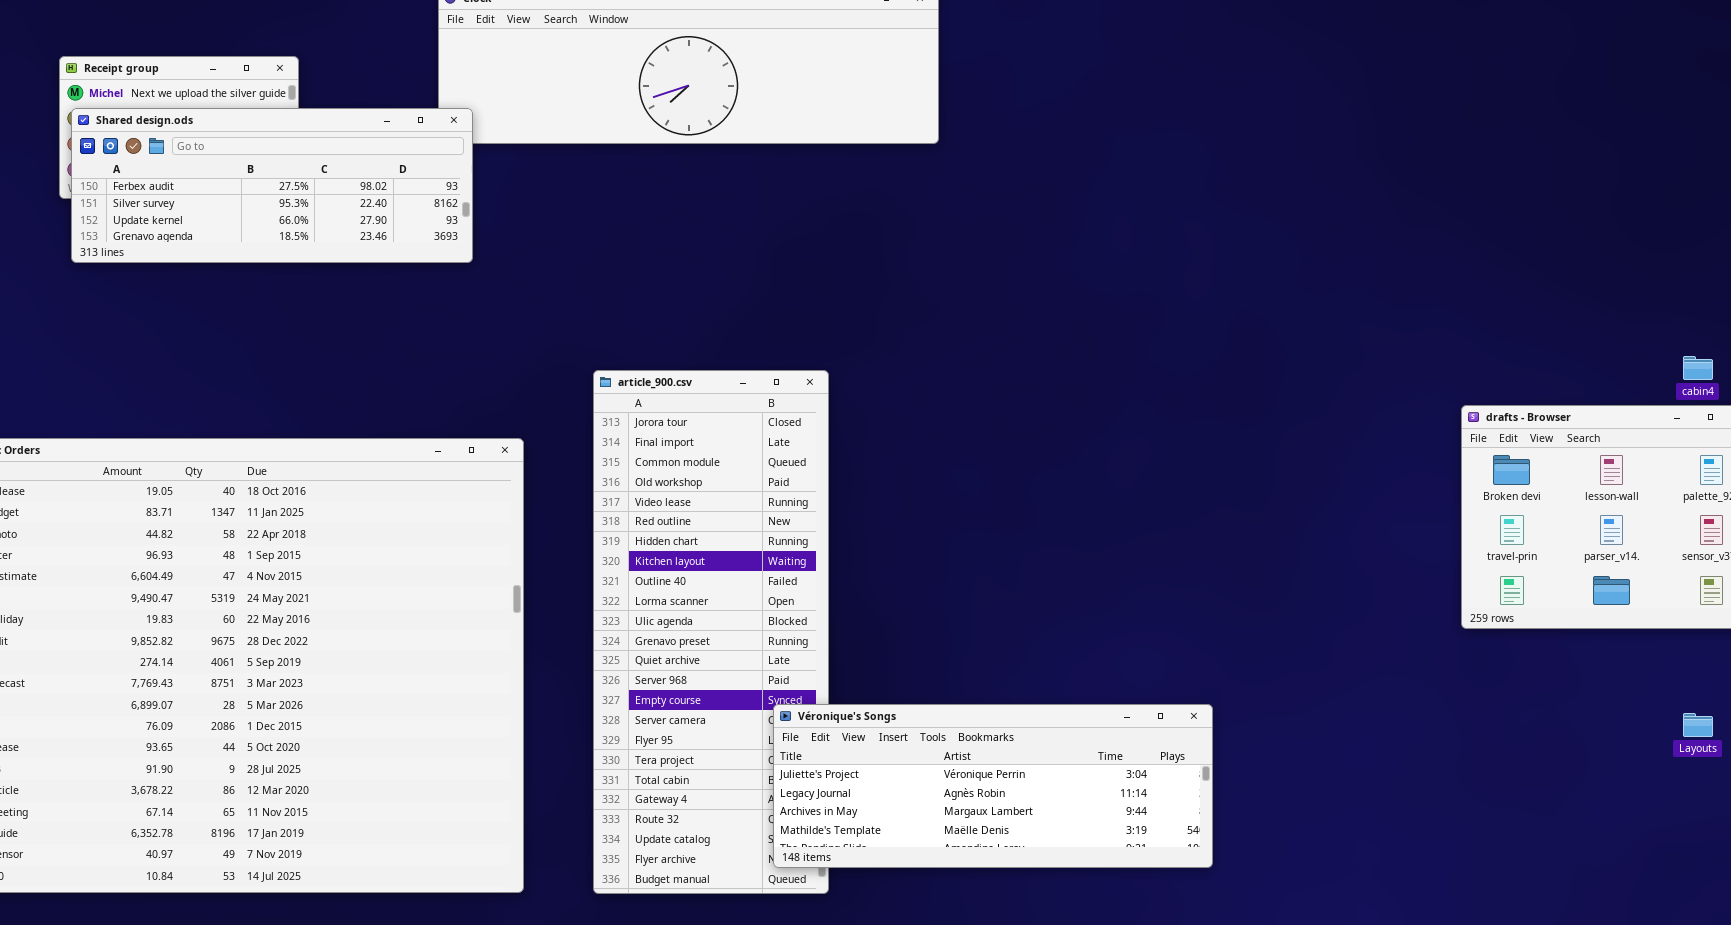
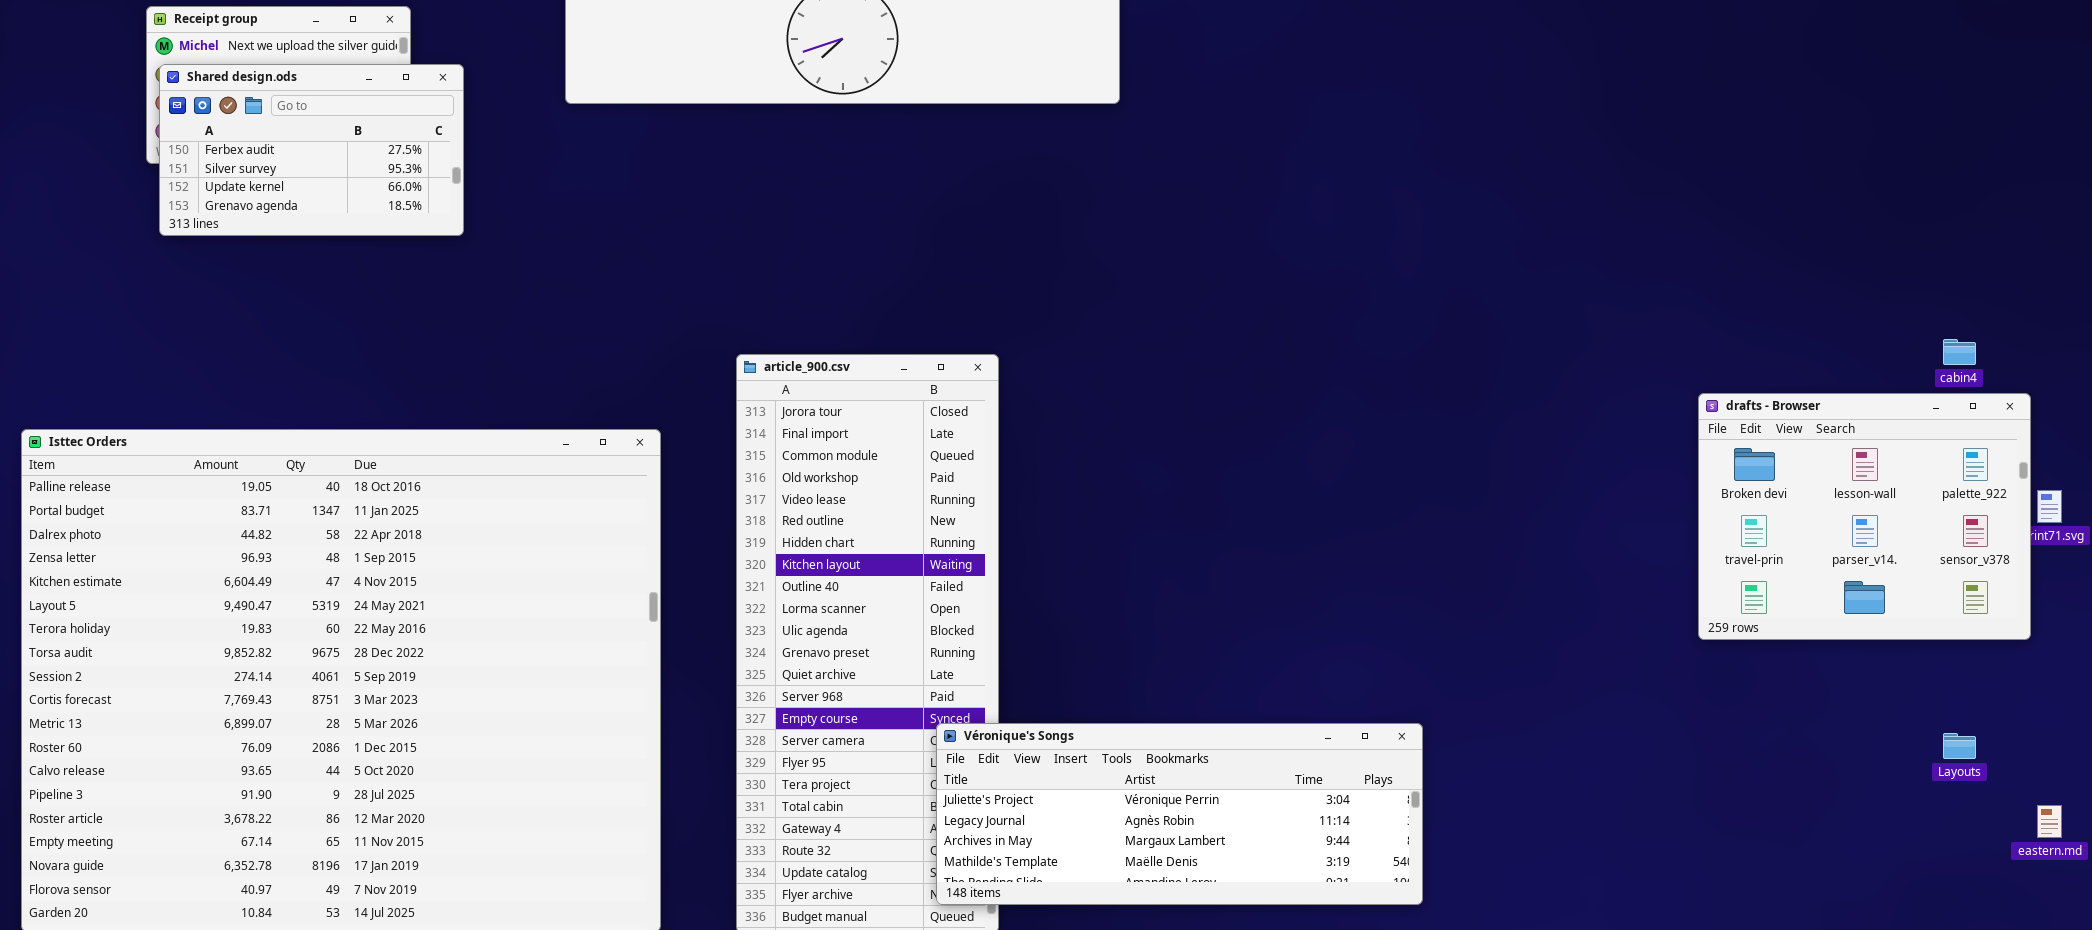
Shared design.ods: [71,108,473,263] -> [159,64,464,236], resized

